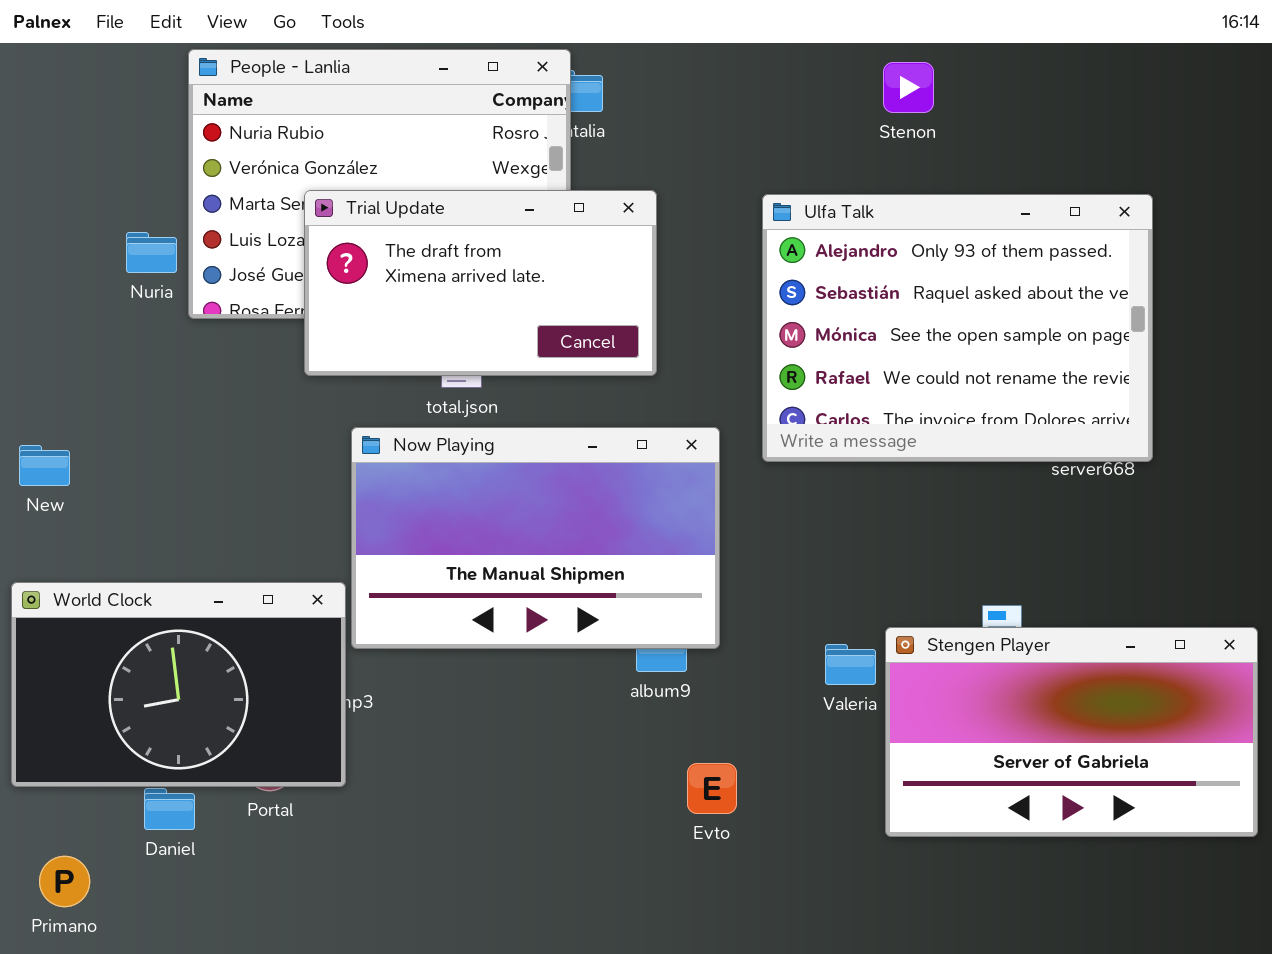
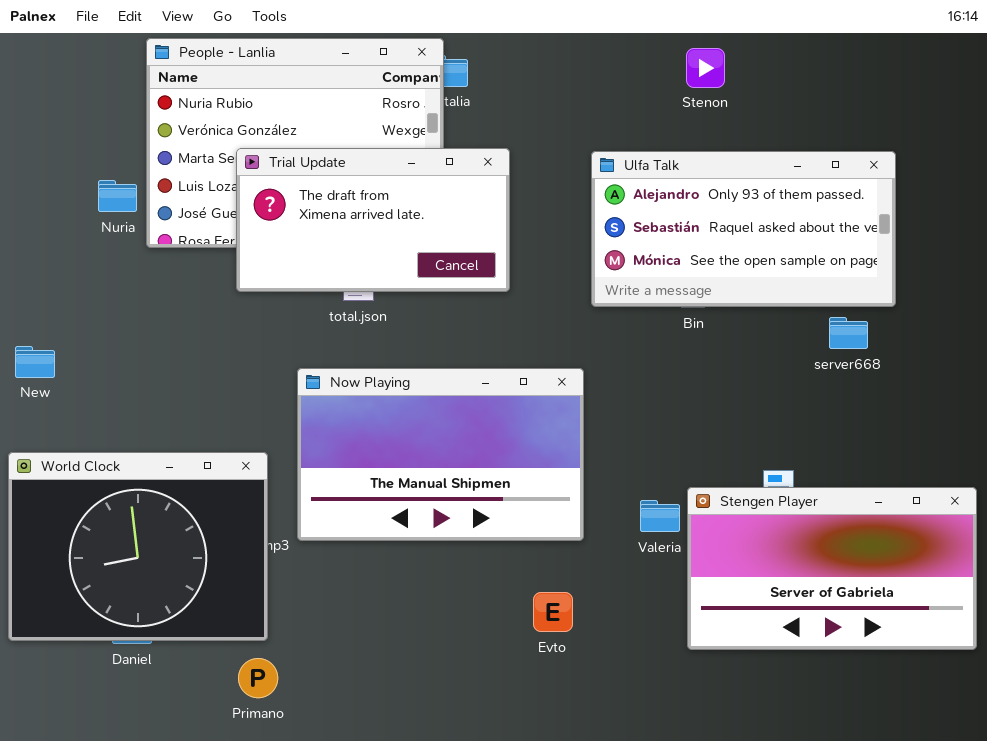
Ulfa Talk: [762,194,1153,462] -> [591,151,896,307], resized
Now Playing: [351,427,720,649] -> [297,368,584,541], moved
World Clock: [11,582,346,787] -> [8,452,268,641], resized
Primano: [39,856,90,907] -> [238,658,278,698], moved

